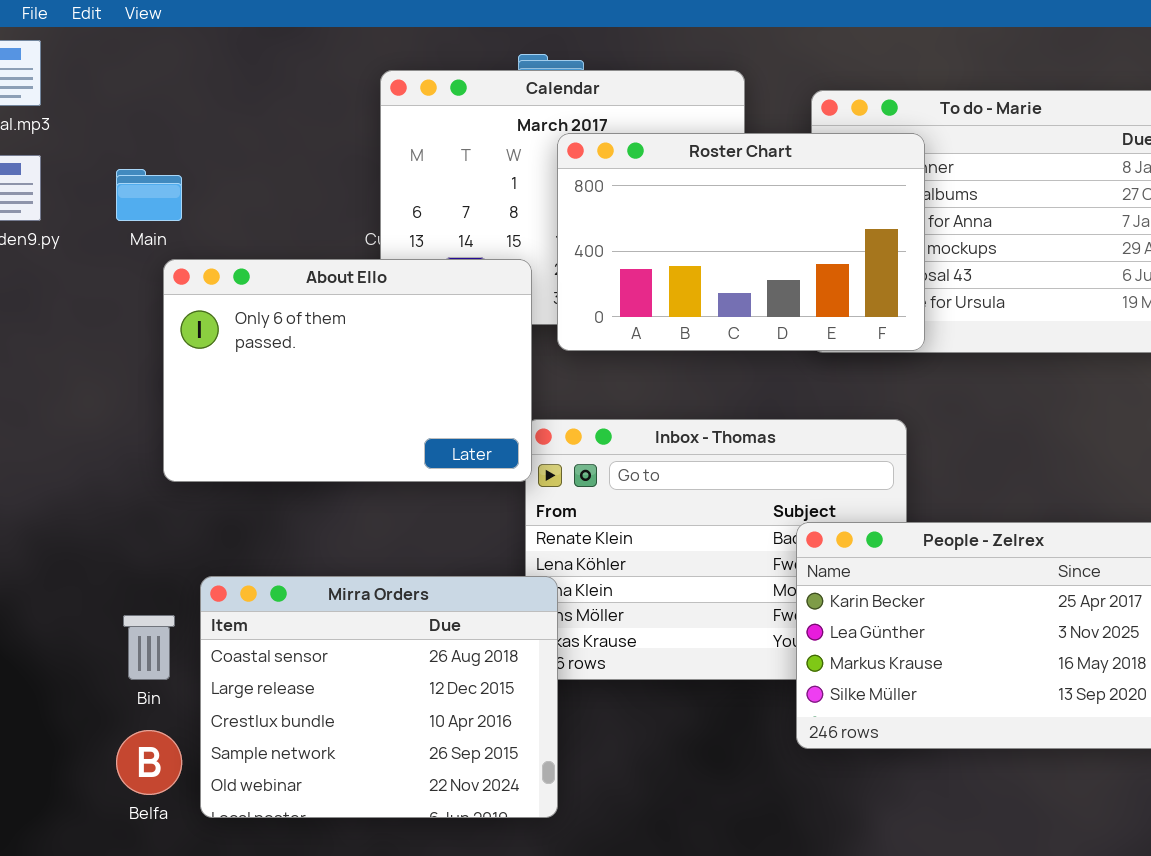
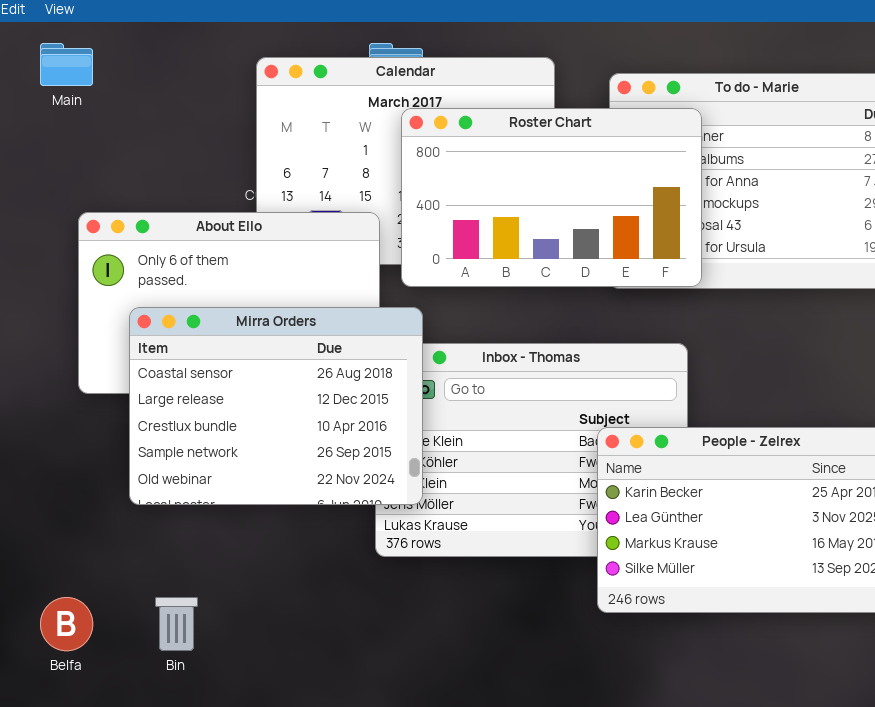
Main: [116,169,182,221] -> [40,43,93,86], moved
Mirra Orders: [200,576,558,818] -> [129,307,423,505], moved
Bin: [123,615,175,680] -> [155,597,198,651], moved

